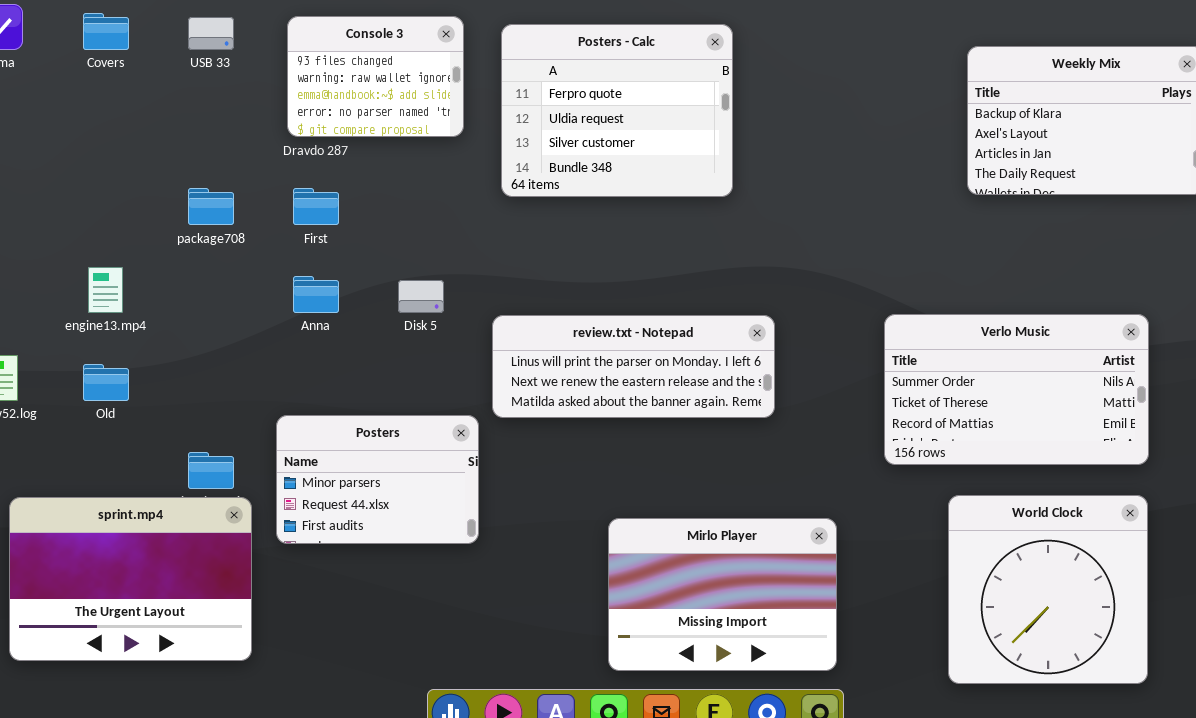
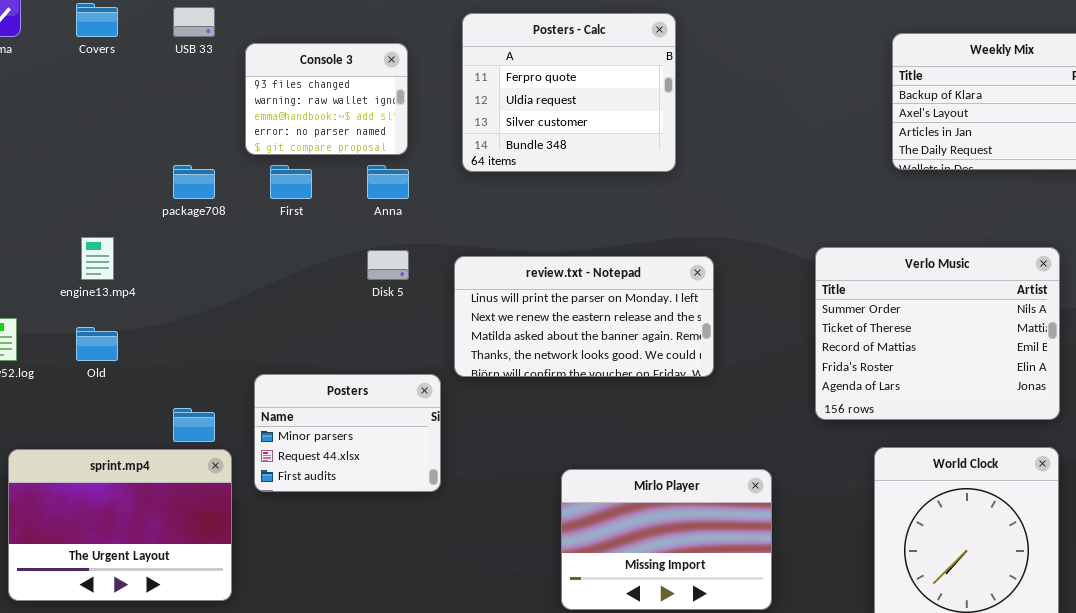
Console 3: [287,16,464,137] -> [245,43,408,155], moved
Anna: [293,276,339,313] -> [367,165,409,199], moved
Verlo Music: [884,314,1149,465] -> [815,247,1060,420], resized
review.txt - Notepad: [492,315,775,418] -> [454,256,714,377], resized

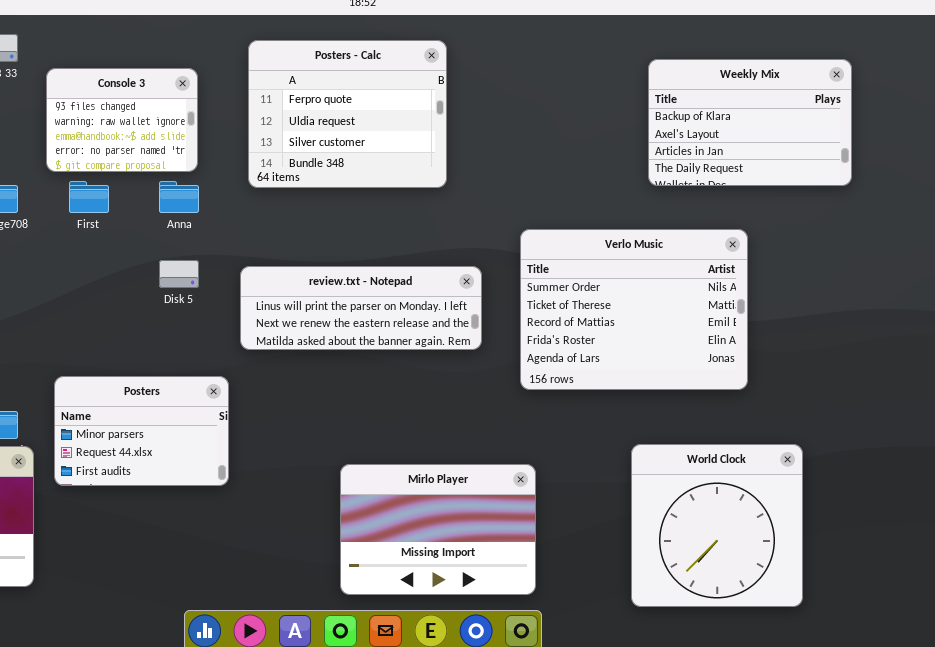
Verlo Music: [815,247,1060,420] -> [520,229,748,390], moved
review.txt - Notepad: [454,256,714,377] -> [240,266,482,350], resized

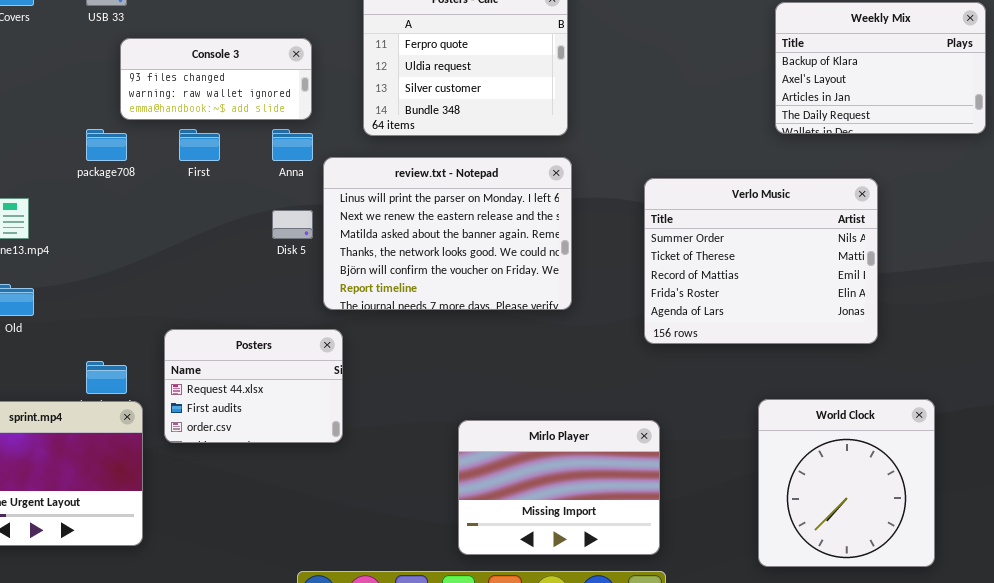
Console 3: [46,68,198,172] -> [120,38,312,120], resized
review.txt - Notepad: [240,266,482,350] -> [323,157,572,310], moved, resized
Posters: [54,376,229,486] -> [164,329,343,443], scrolled down 1 row

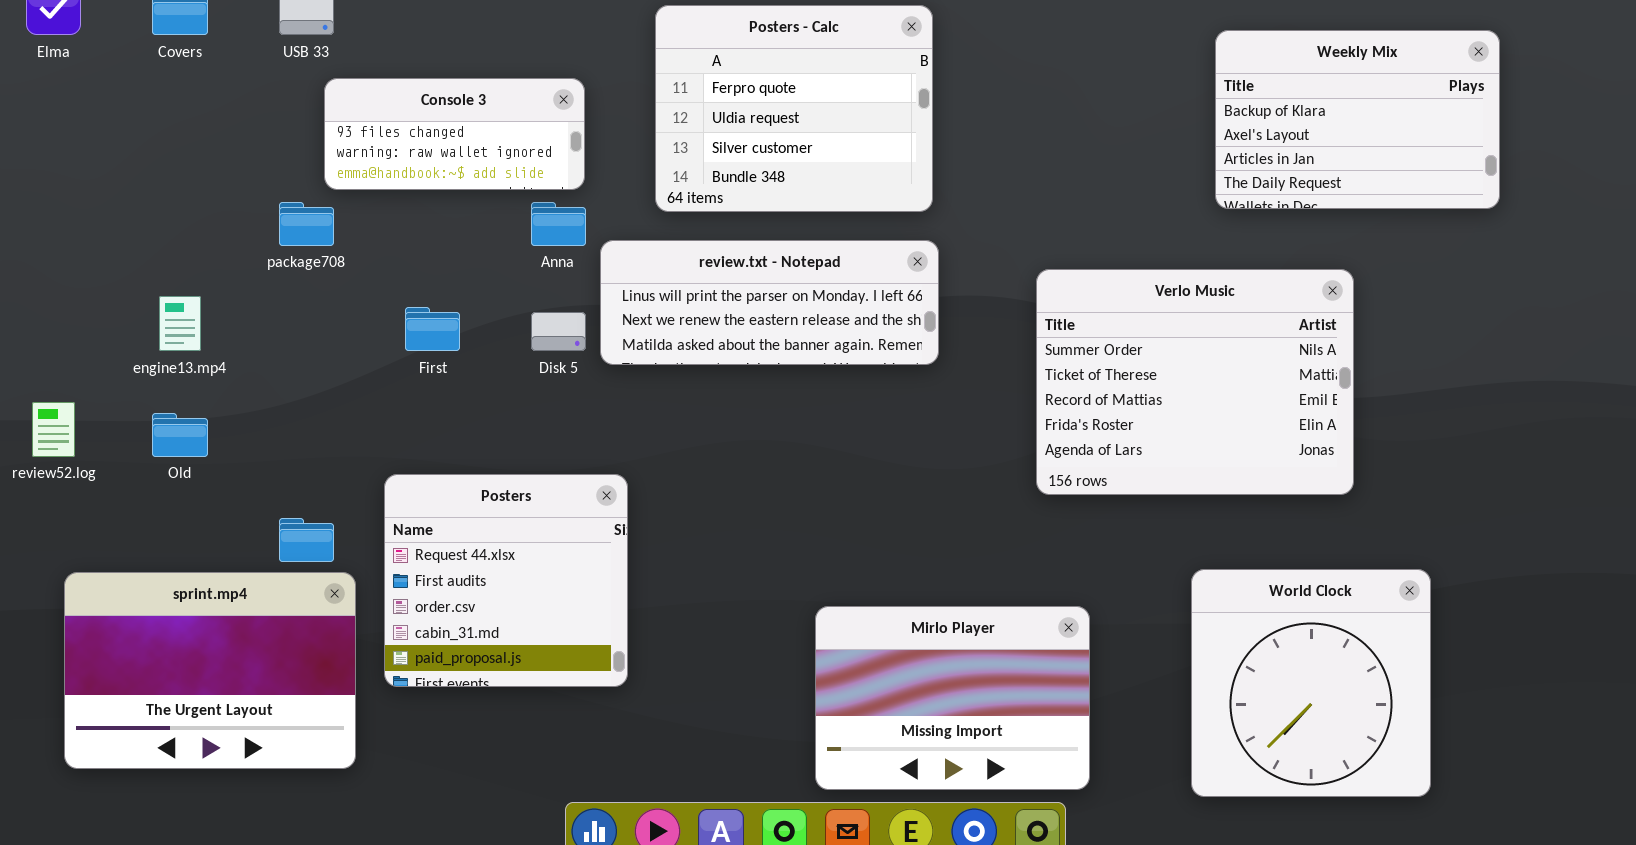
First: [179,129,220,161] -> [405,307,460,351], moved
review.txt - Notepad: [323,157,572,310] -> [600,240,939,365], resized
Posters: [164,329,343,443] -> [384,474,628,687], resized
Mirlo Player: [458,420,660,555] -> [815,606,1090,790], moved

